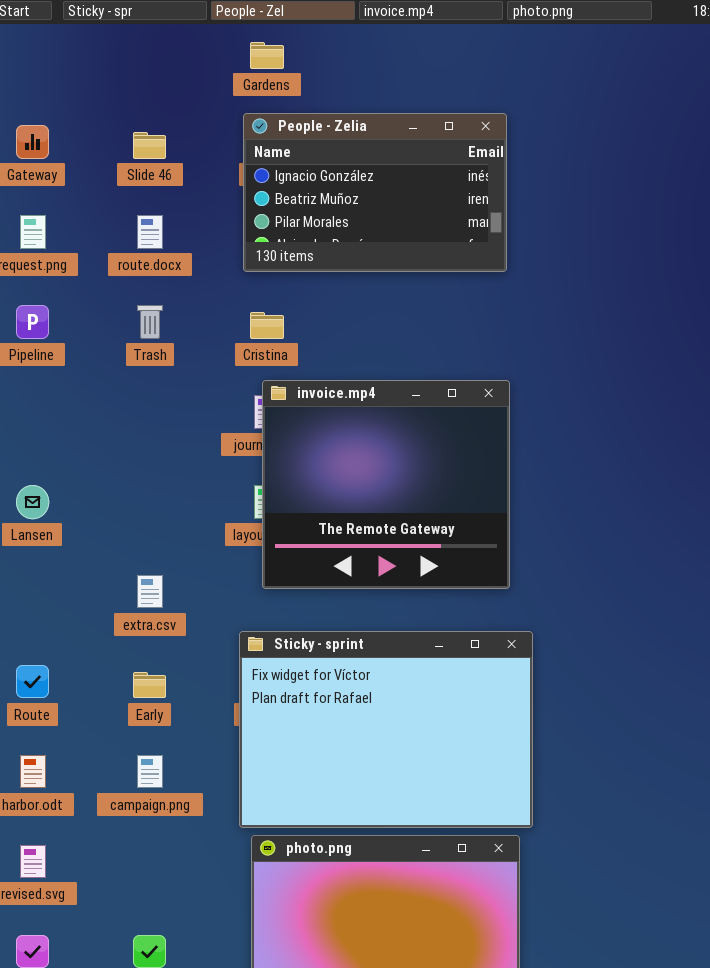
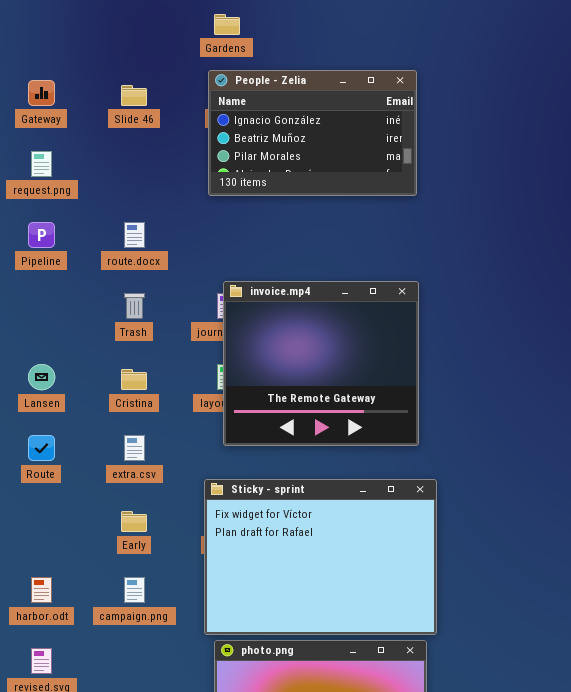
route.docx: [137,215,163,249] -> [124,222,145,248], moved
Trash: [137,305,163,339] -> [124,293,145,319], moved
Cristina: [250,312,284,339] -> [121,369,147,390], moved
Route: [16,665,49,698] -> [28,435,55,461], moved

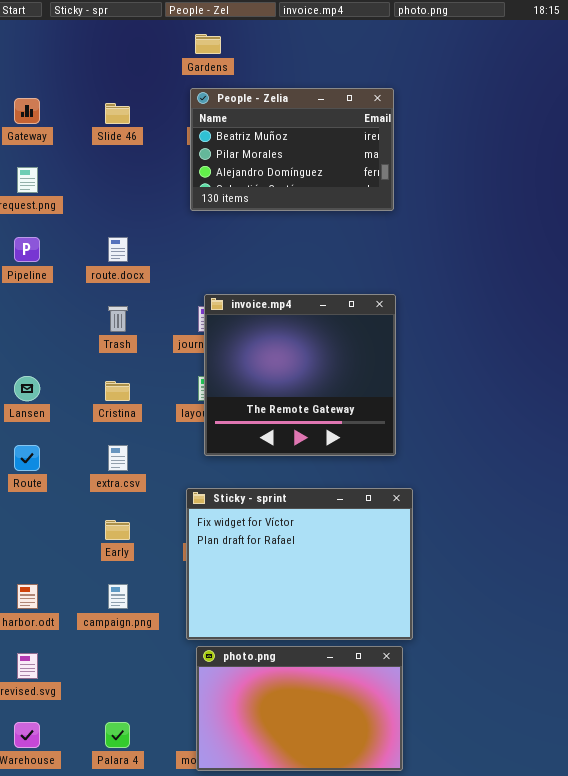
People - Zelia: [208,70,417,196] -> [190,88,394,211], scrolled down 1 row

